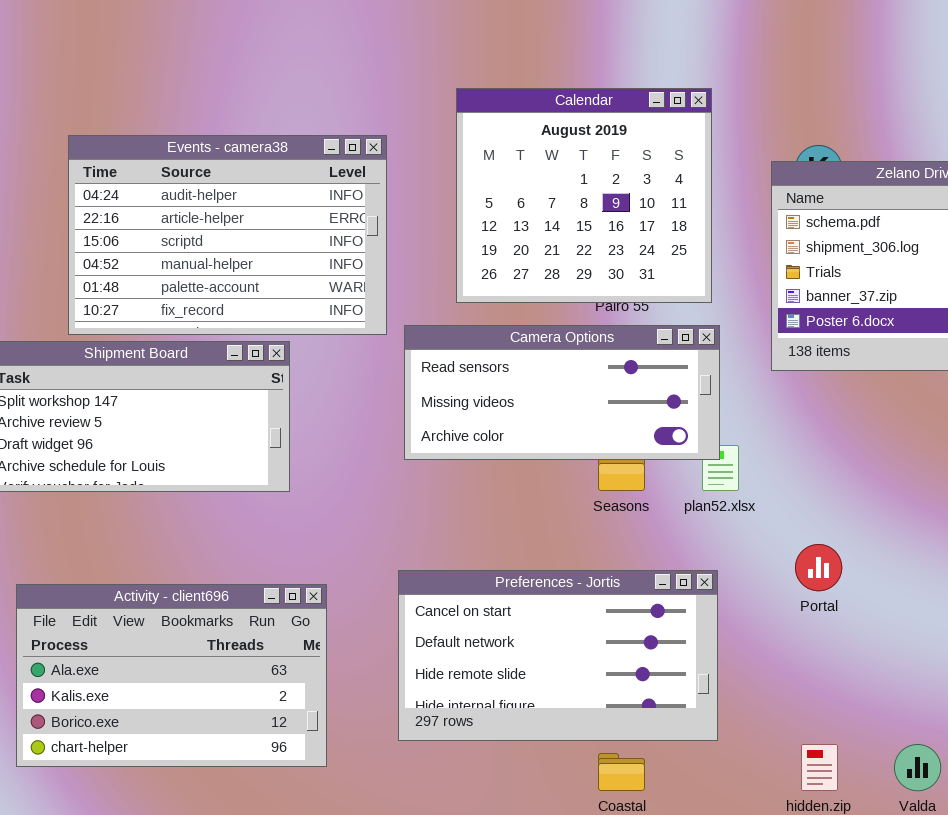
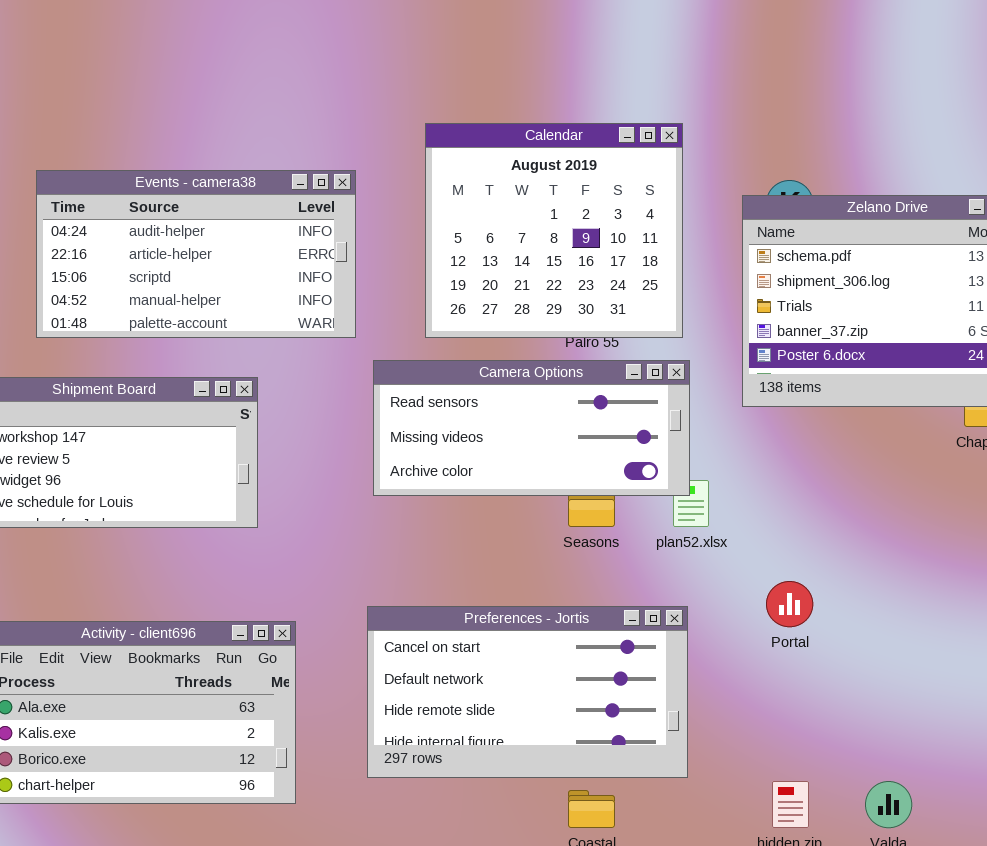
Events - camera38: [68,135,387,335] -> [36,170,356,338], resized

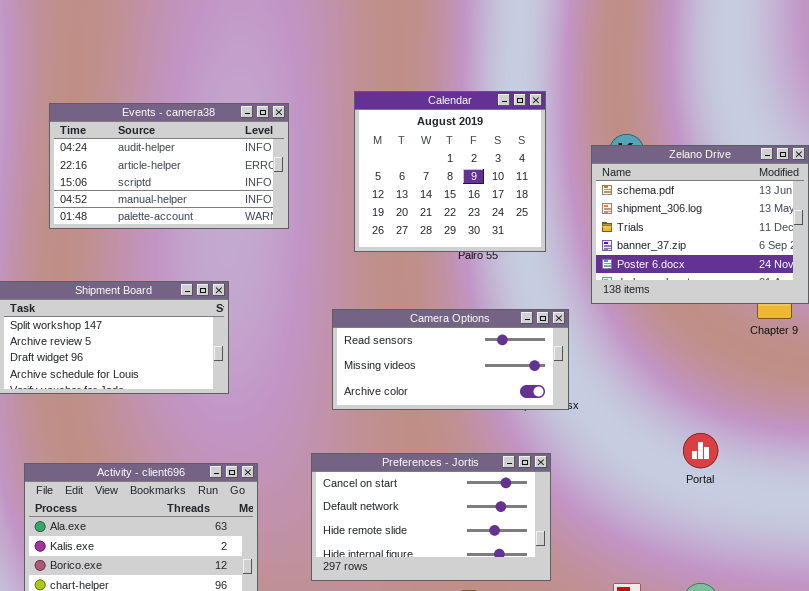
Events - camera38: [36,170,356,338] -> [49,103,289,229], moved
Camera Options: [373,360,690,496] -> [332,309,569,410], moved
Portal: [766,581,813,627] -> [683,433,718,468], moved

